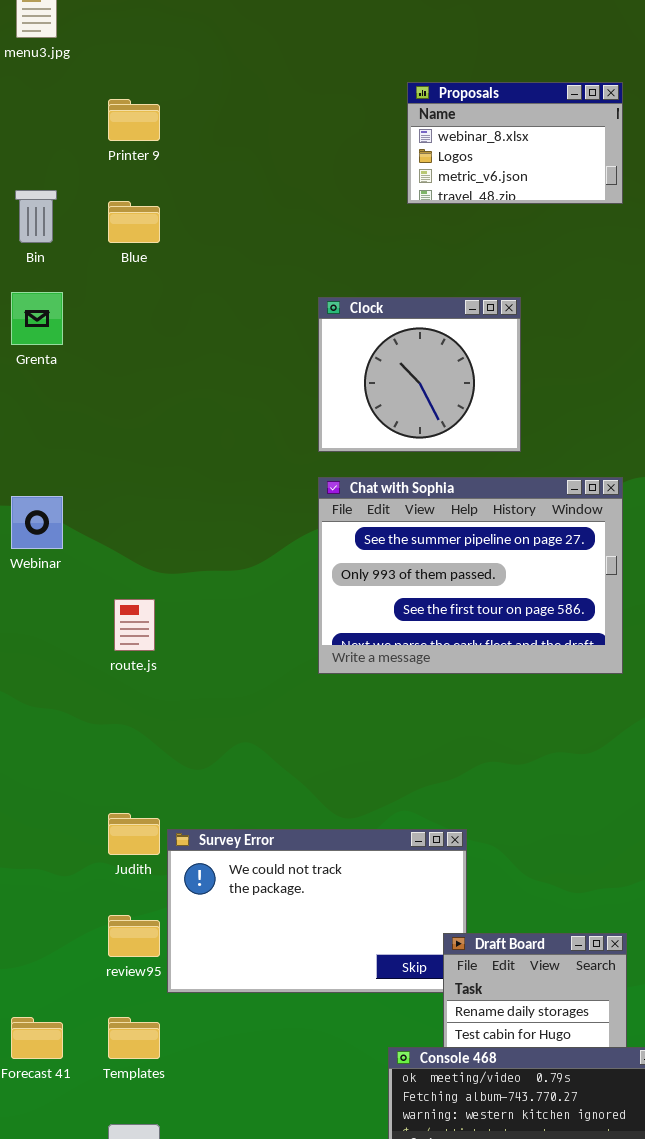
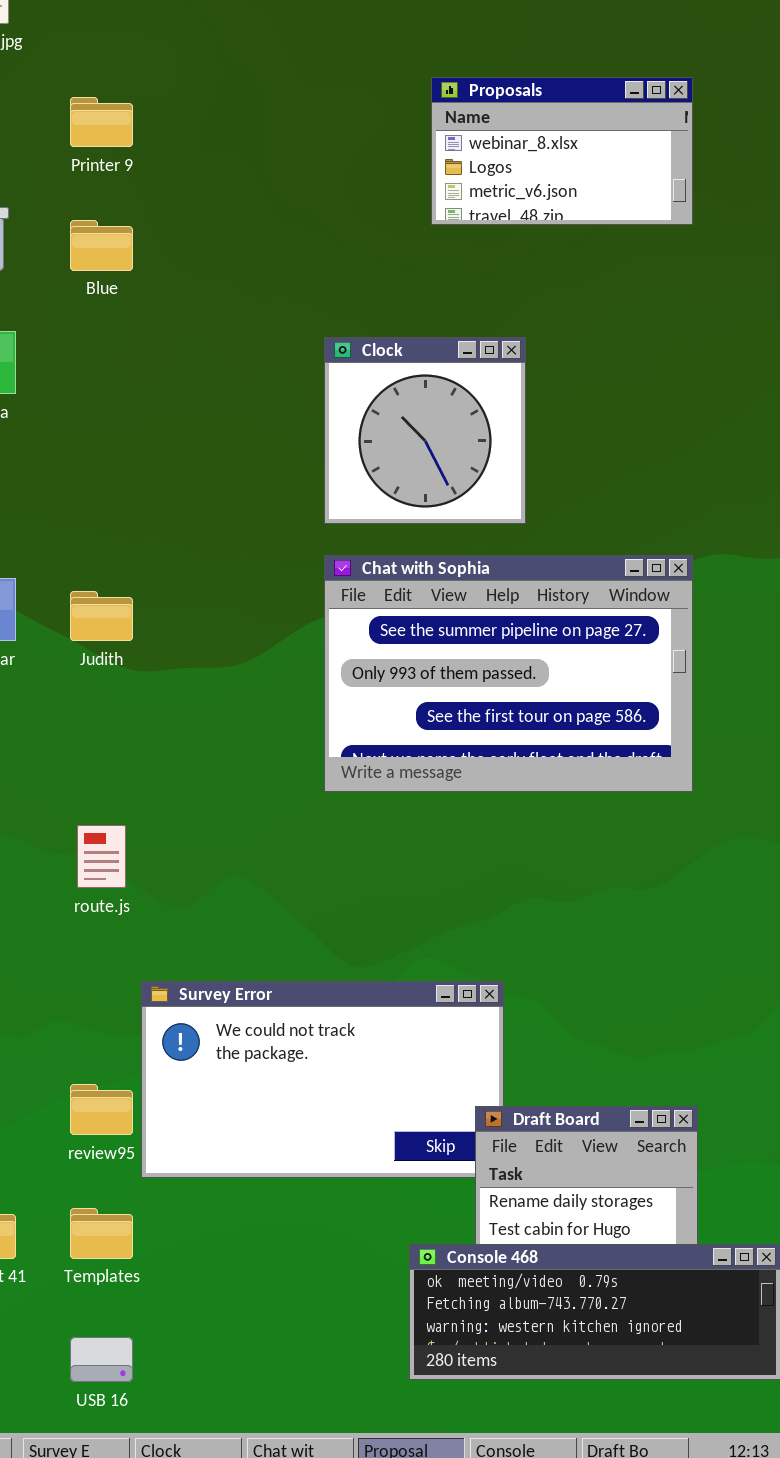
Clock: [318,297,521,452] -> [324,337,526,524], resized
route.js: [114,599,155,651] -> [77,825,126,888], moved
Judith: [108,813,160,855] -> [70,591,133,641], moved

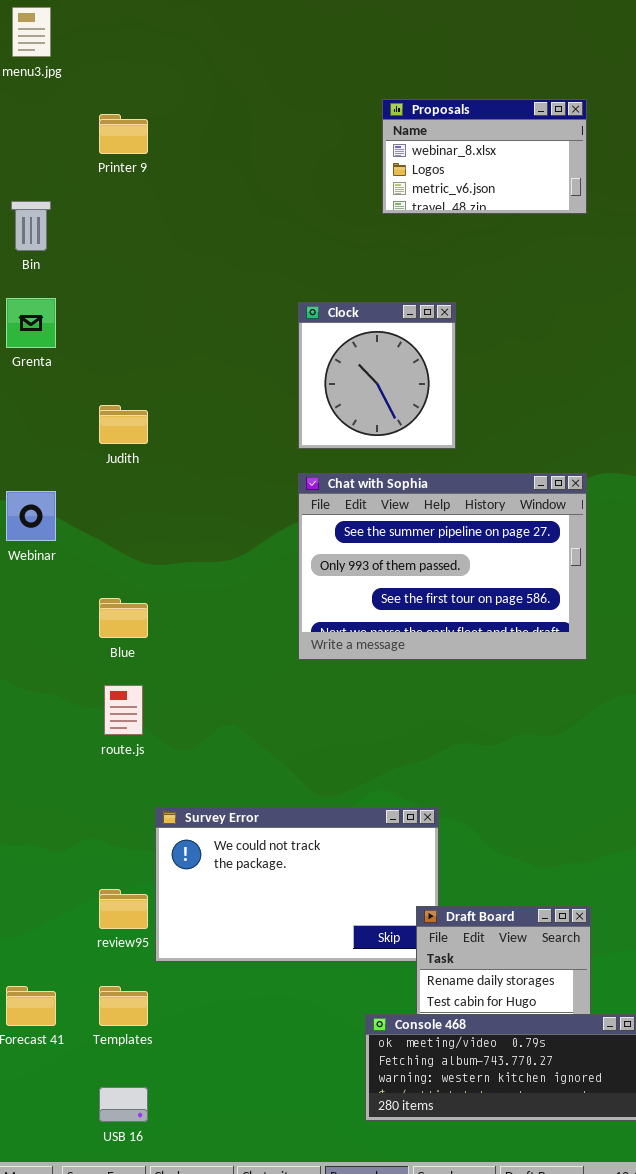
Blue: [70,220,133,271] -> [99,598,148,638], moved
Judith: [70,591,133,641] -> [99,405,148,444], moved

